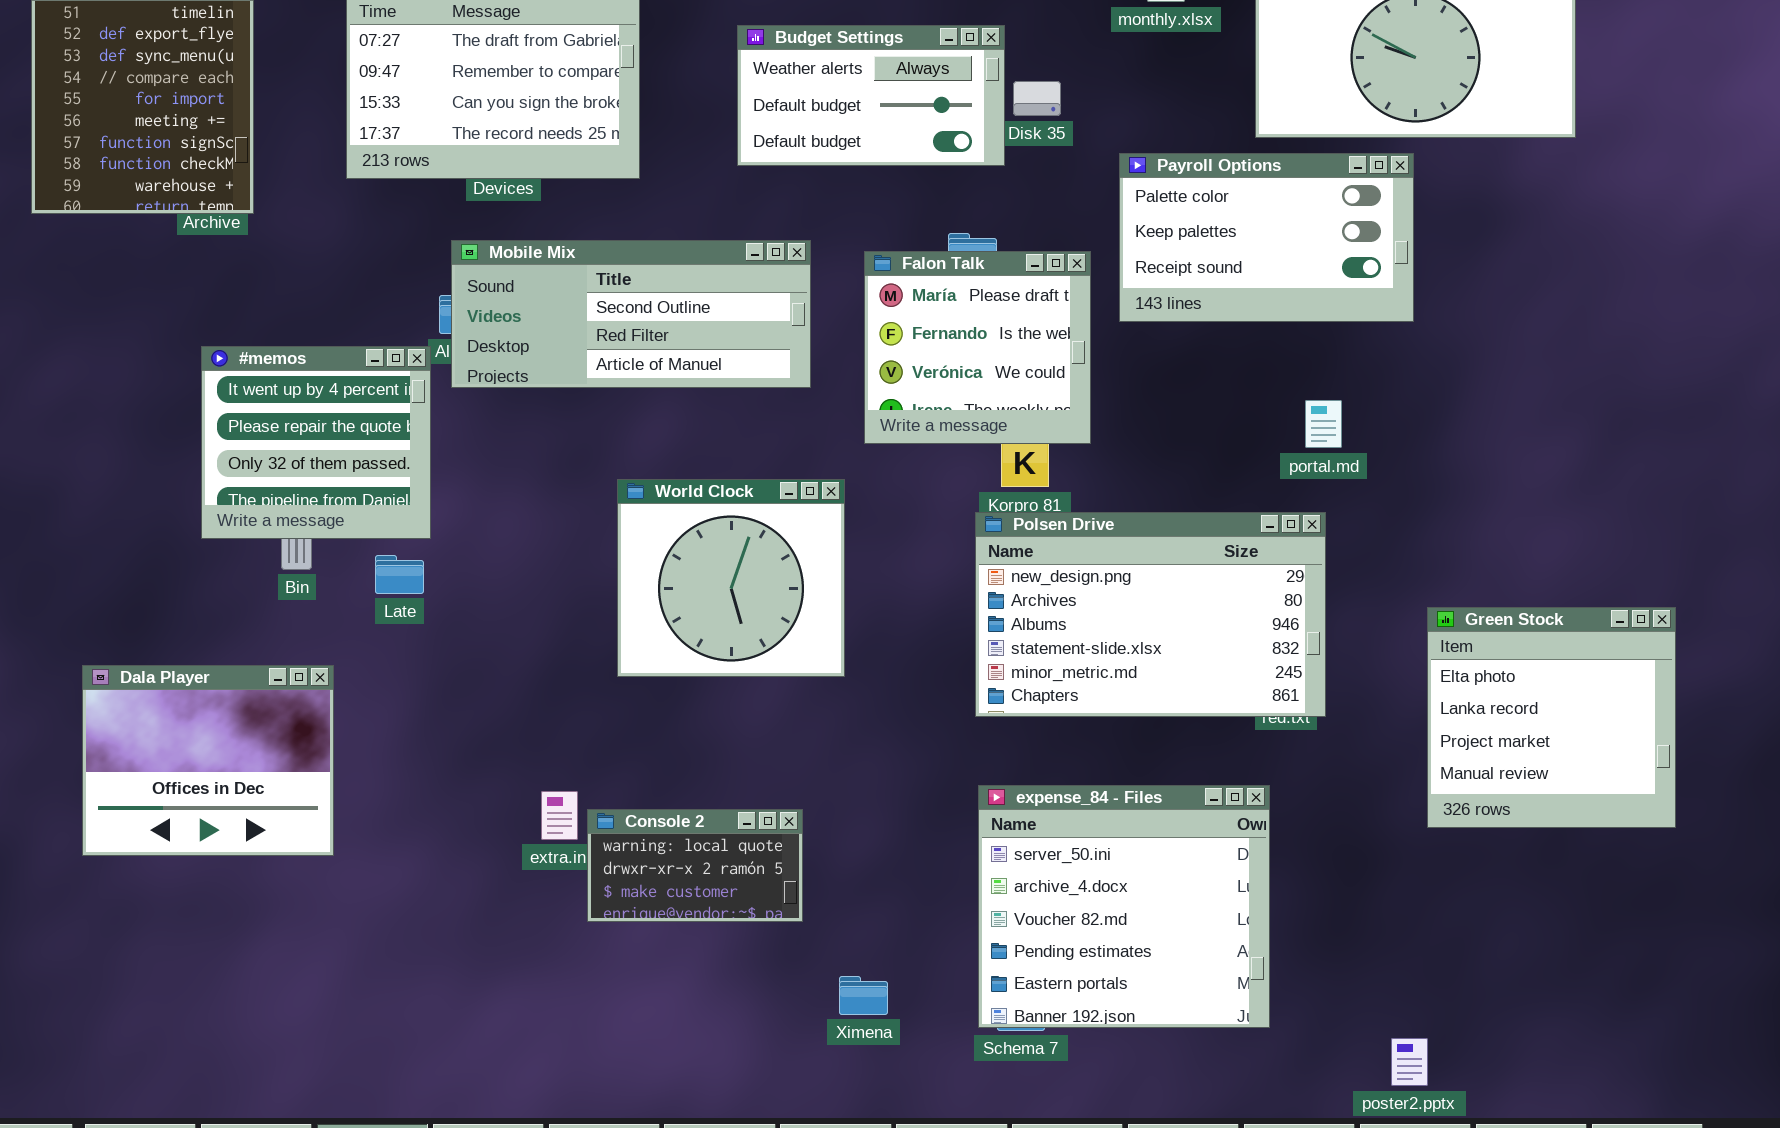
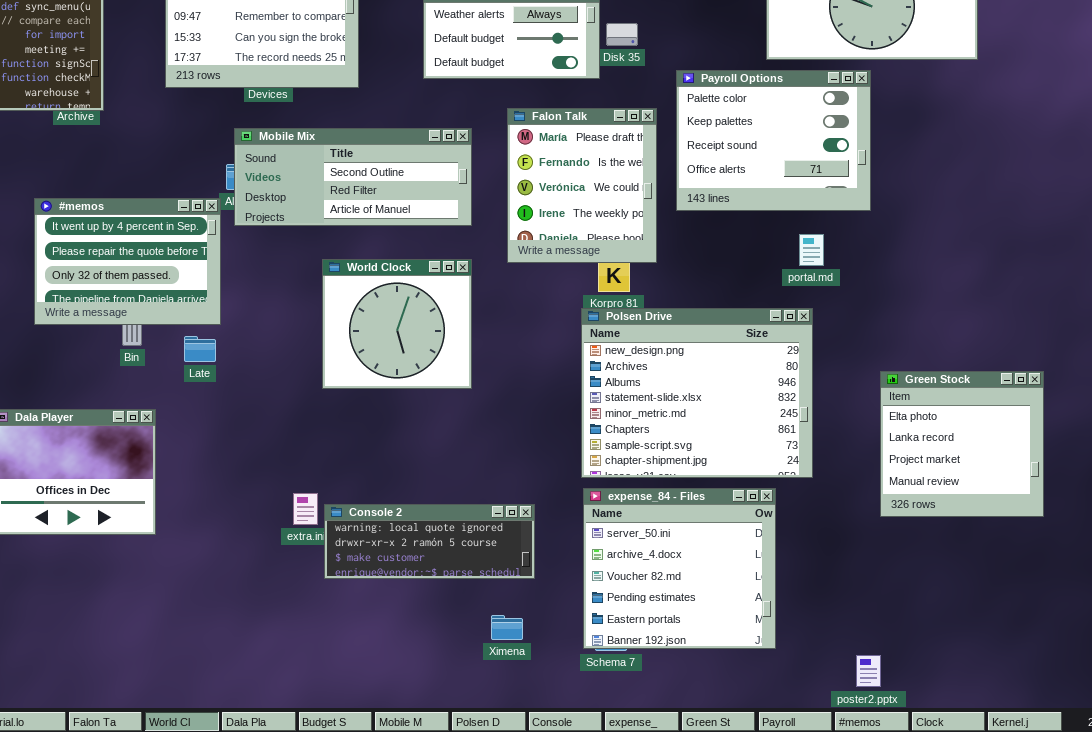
Payroll Options: [1119,153,1414,322] -> [676,70,871,211], resized
Falon Talk: [864,251,1091,444] -> [507,108,657,263], resized
#memos: [201,346,431,539] -> [34,198,221,325], resized
World Clock: [617,479,845,677] -> [322,259,472,389], moved
Polsen Drive: [975,512,1326,717] -> [581,308,813,478], resized
Console 2: [587,809,803,922] -> [324,504,535,579], resized

